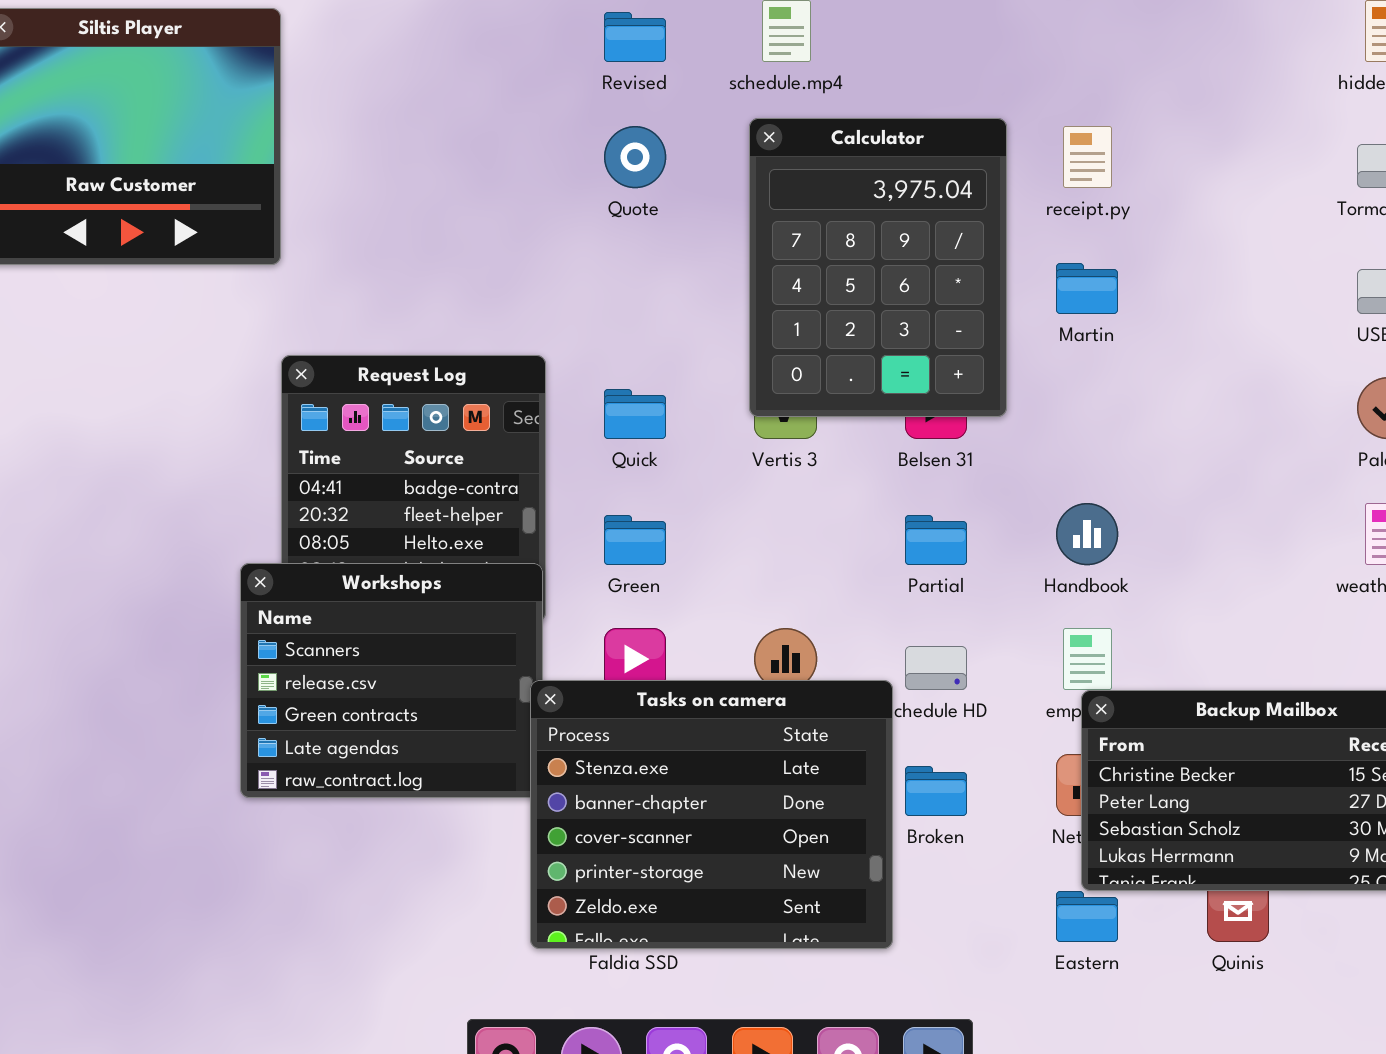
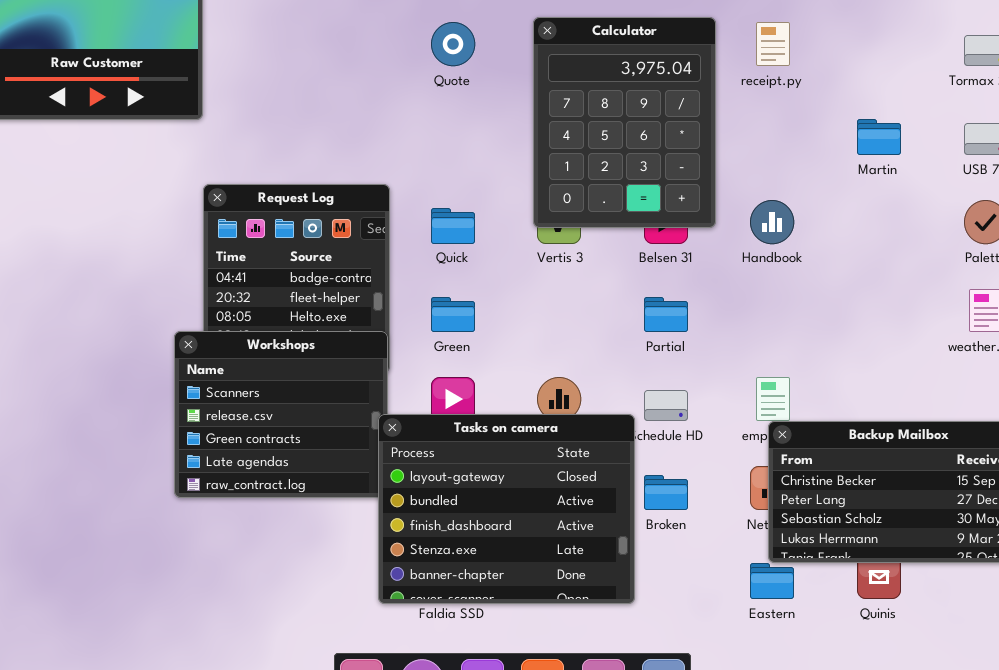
Martin: [1056,263,1118,314] -> [857,119,901,155], moved
Handbook: [1056,503,1118,565] -> [750,200,794,244], moved
Tasks on camera: [530,680,893,949] -> [378,414,635,604], scrolled up 3 rows

